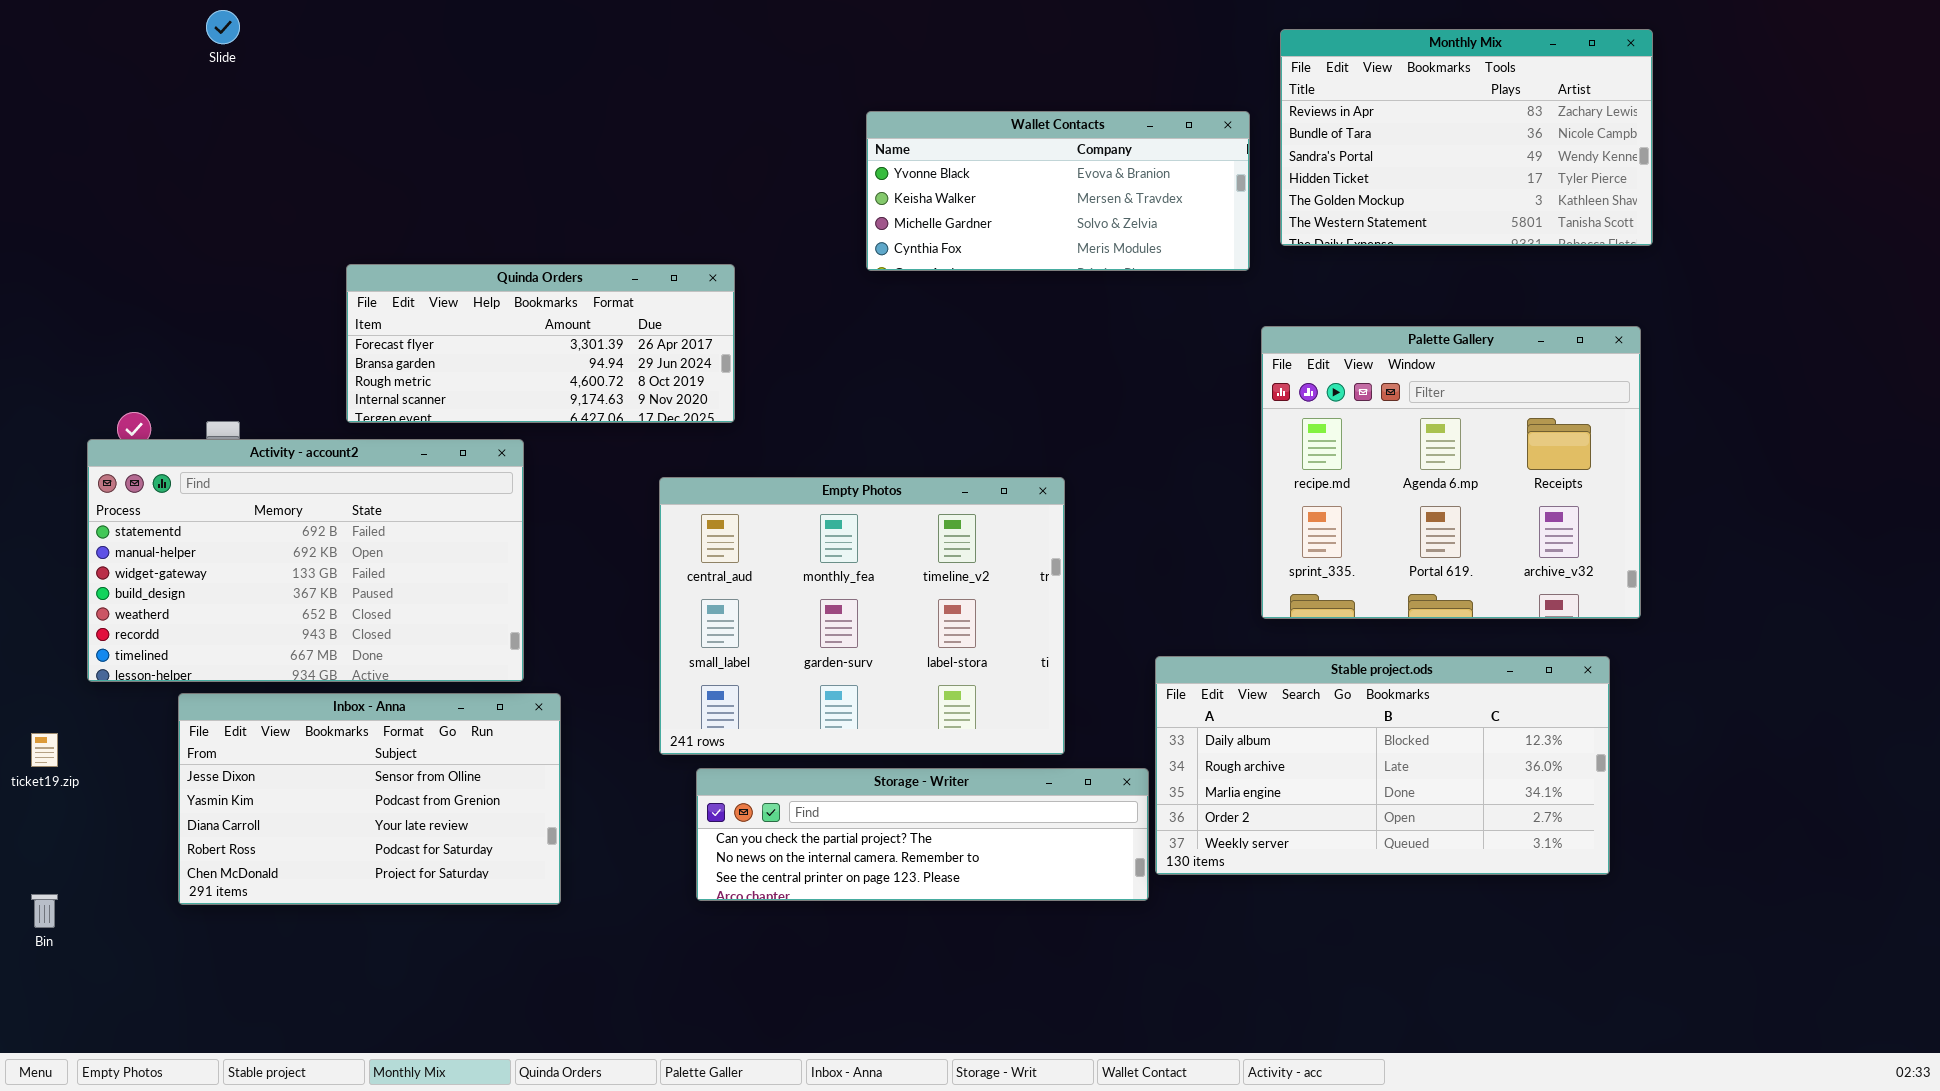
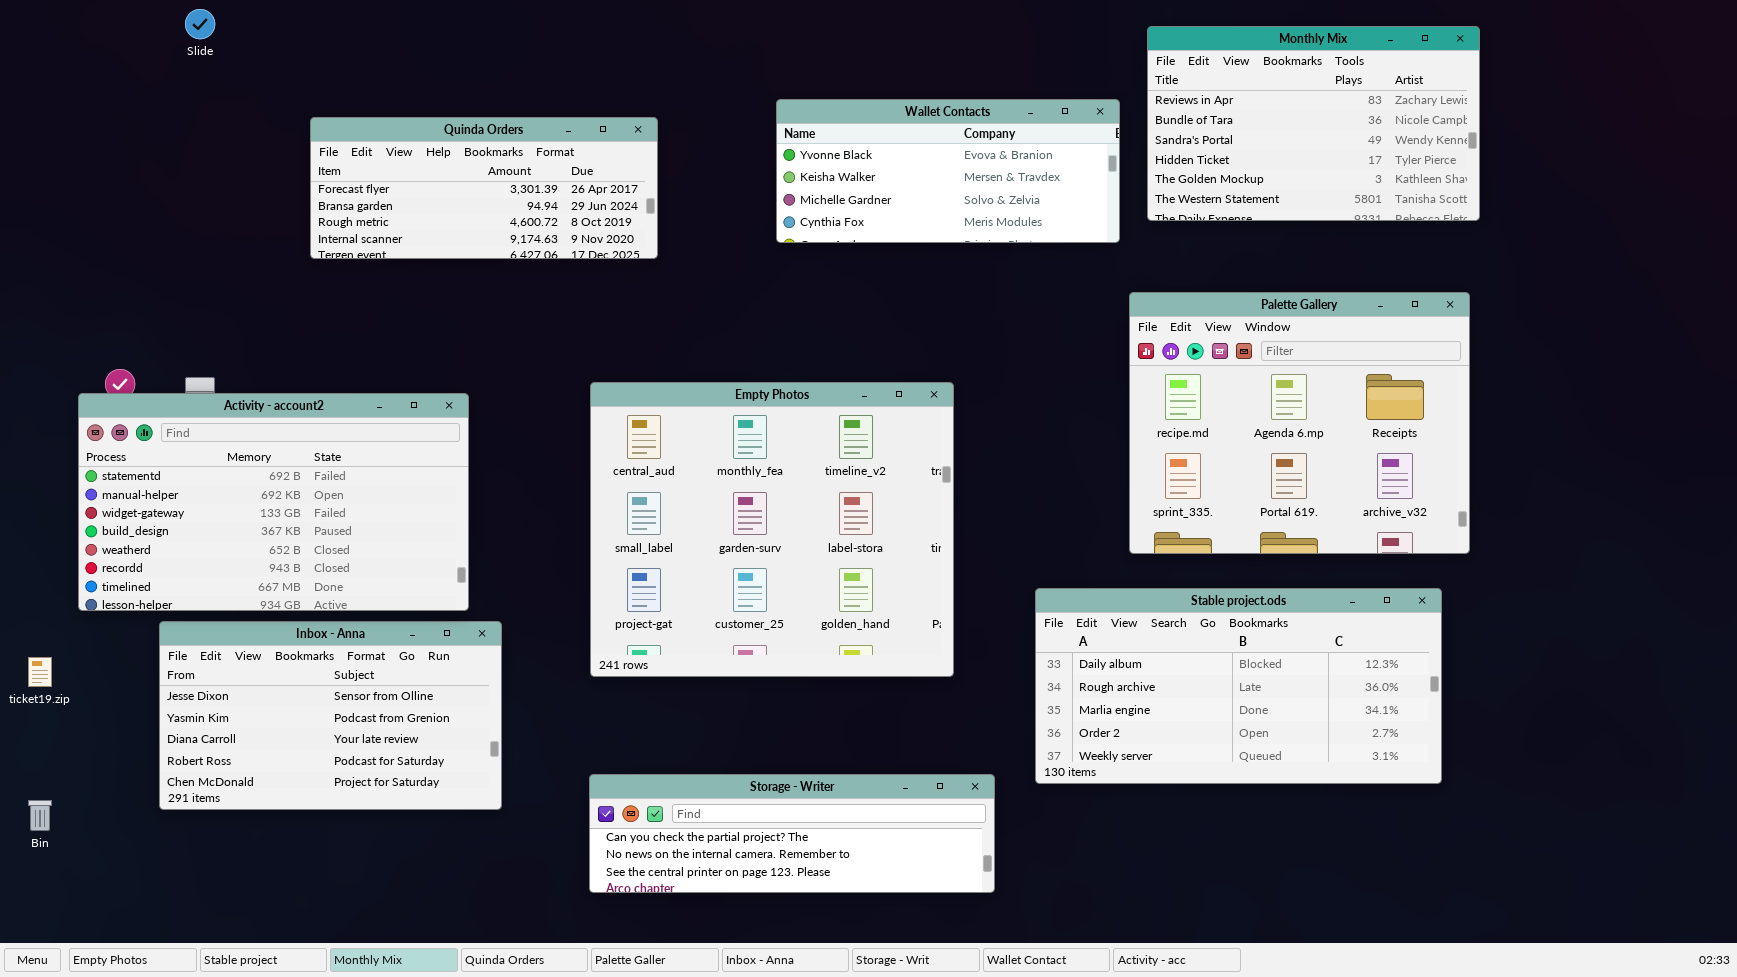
Quinda Orders: [346,264,735,423] -> [310,117,658,259], moved
Empty Photos: [659,477,1065,755] -> [590,382,954,677], resized
Storage - Writer: [696,768,1149,901] -> [589,774,995,893], moved

